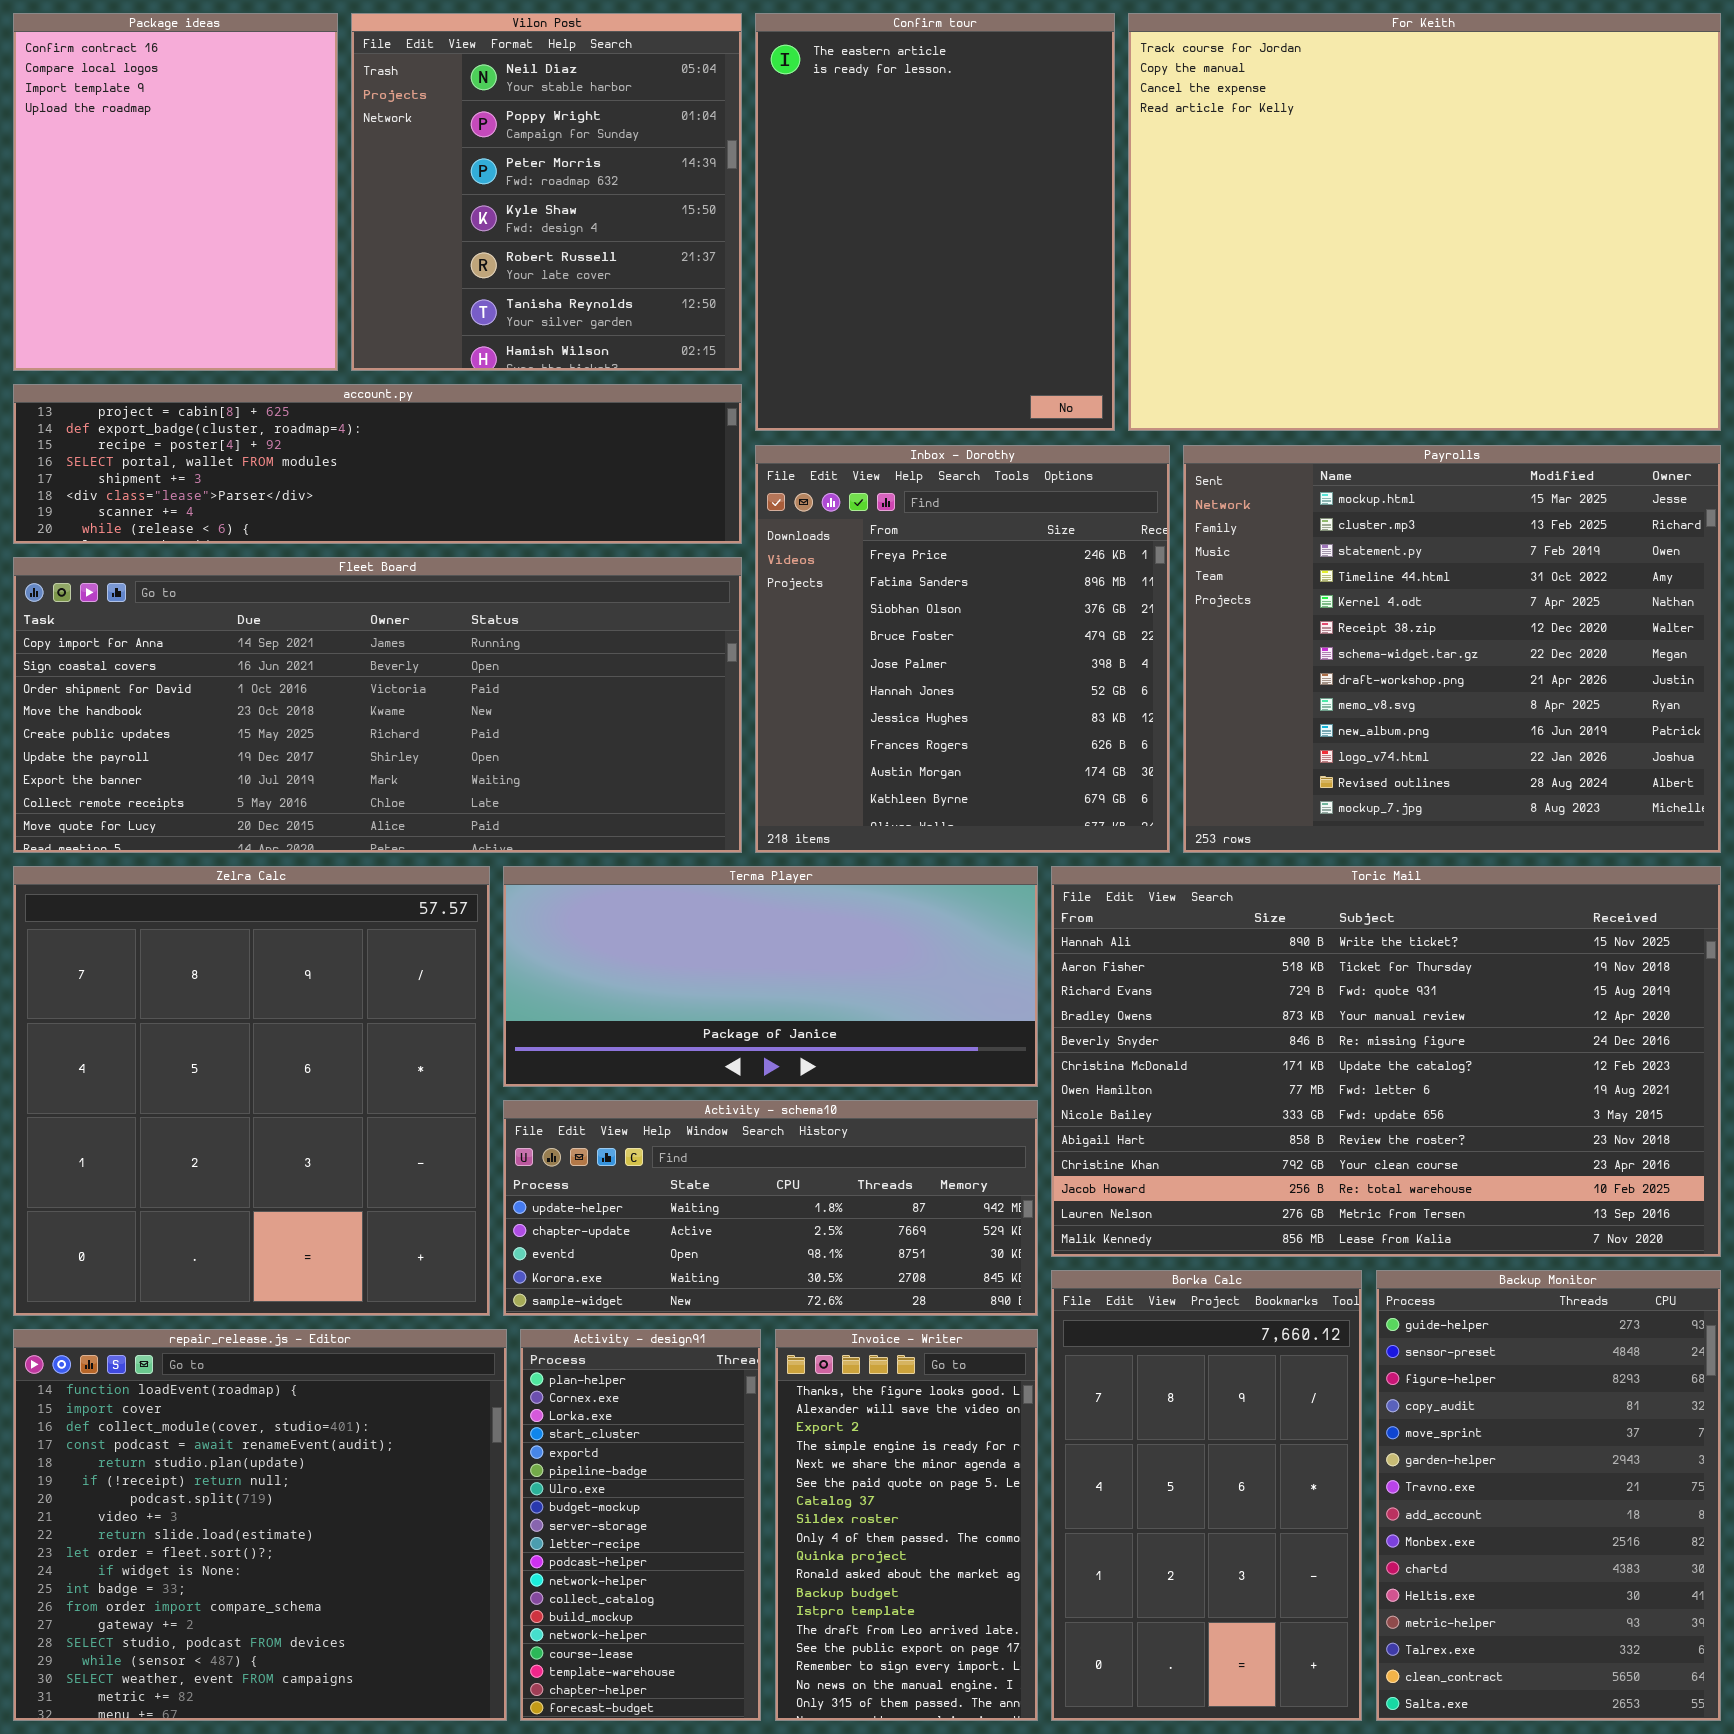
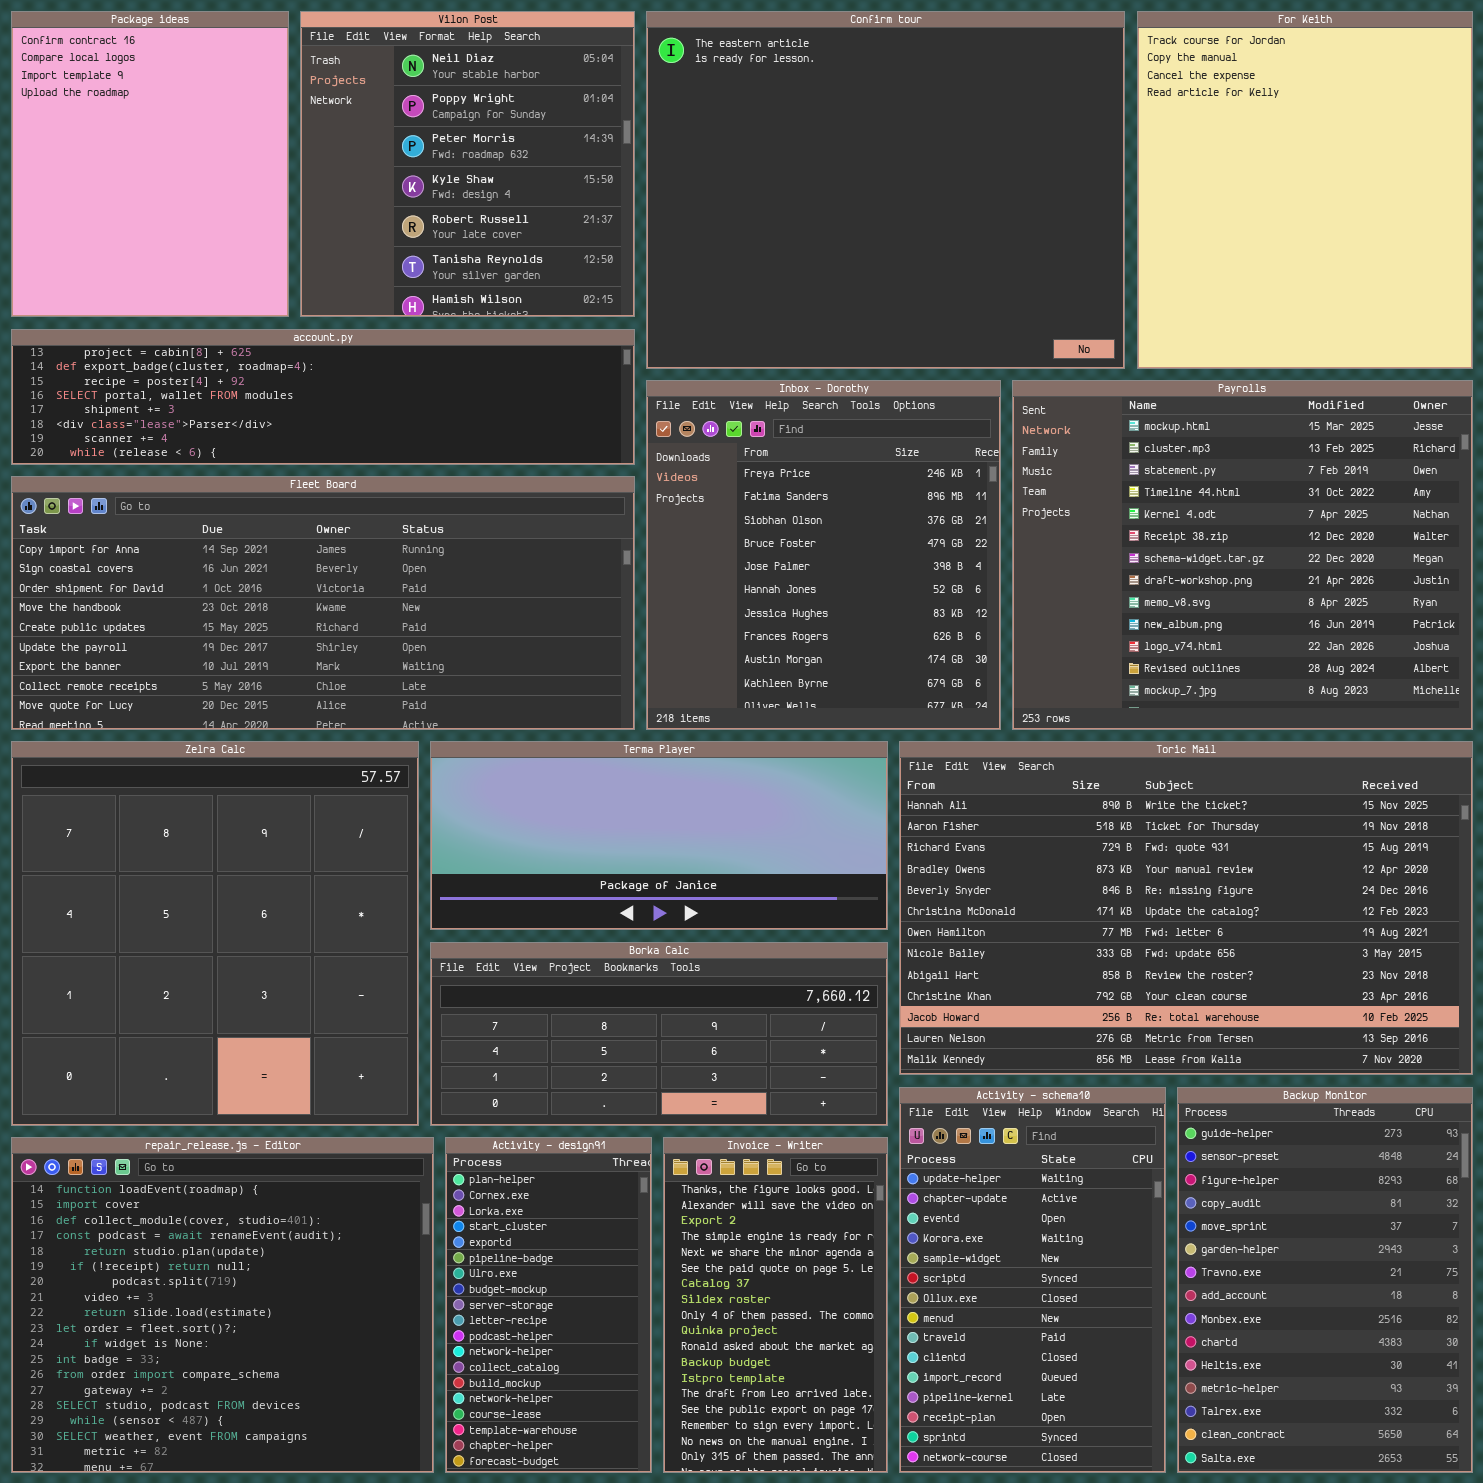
Confirm tour: [755,13,1115,431] -> [646,11,1125,369], resized
For Keith: [1128,13,1721,431] -> [1137,11,1473,369], resized
Activity - schema10: [503,1100,1038,1316] -> [899,1087,1166,1473], moved, resized
Borka Calc: [1051,1270,1362,1721] -> [430,942,888,1126], moved, resized

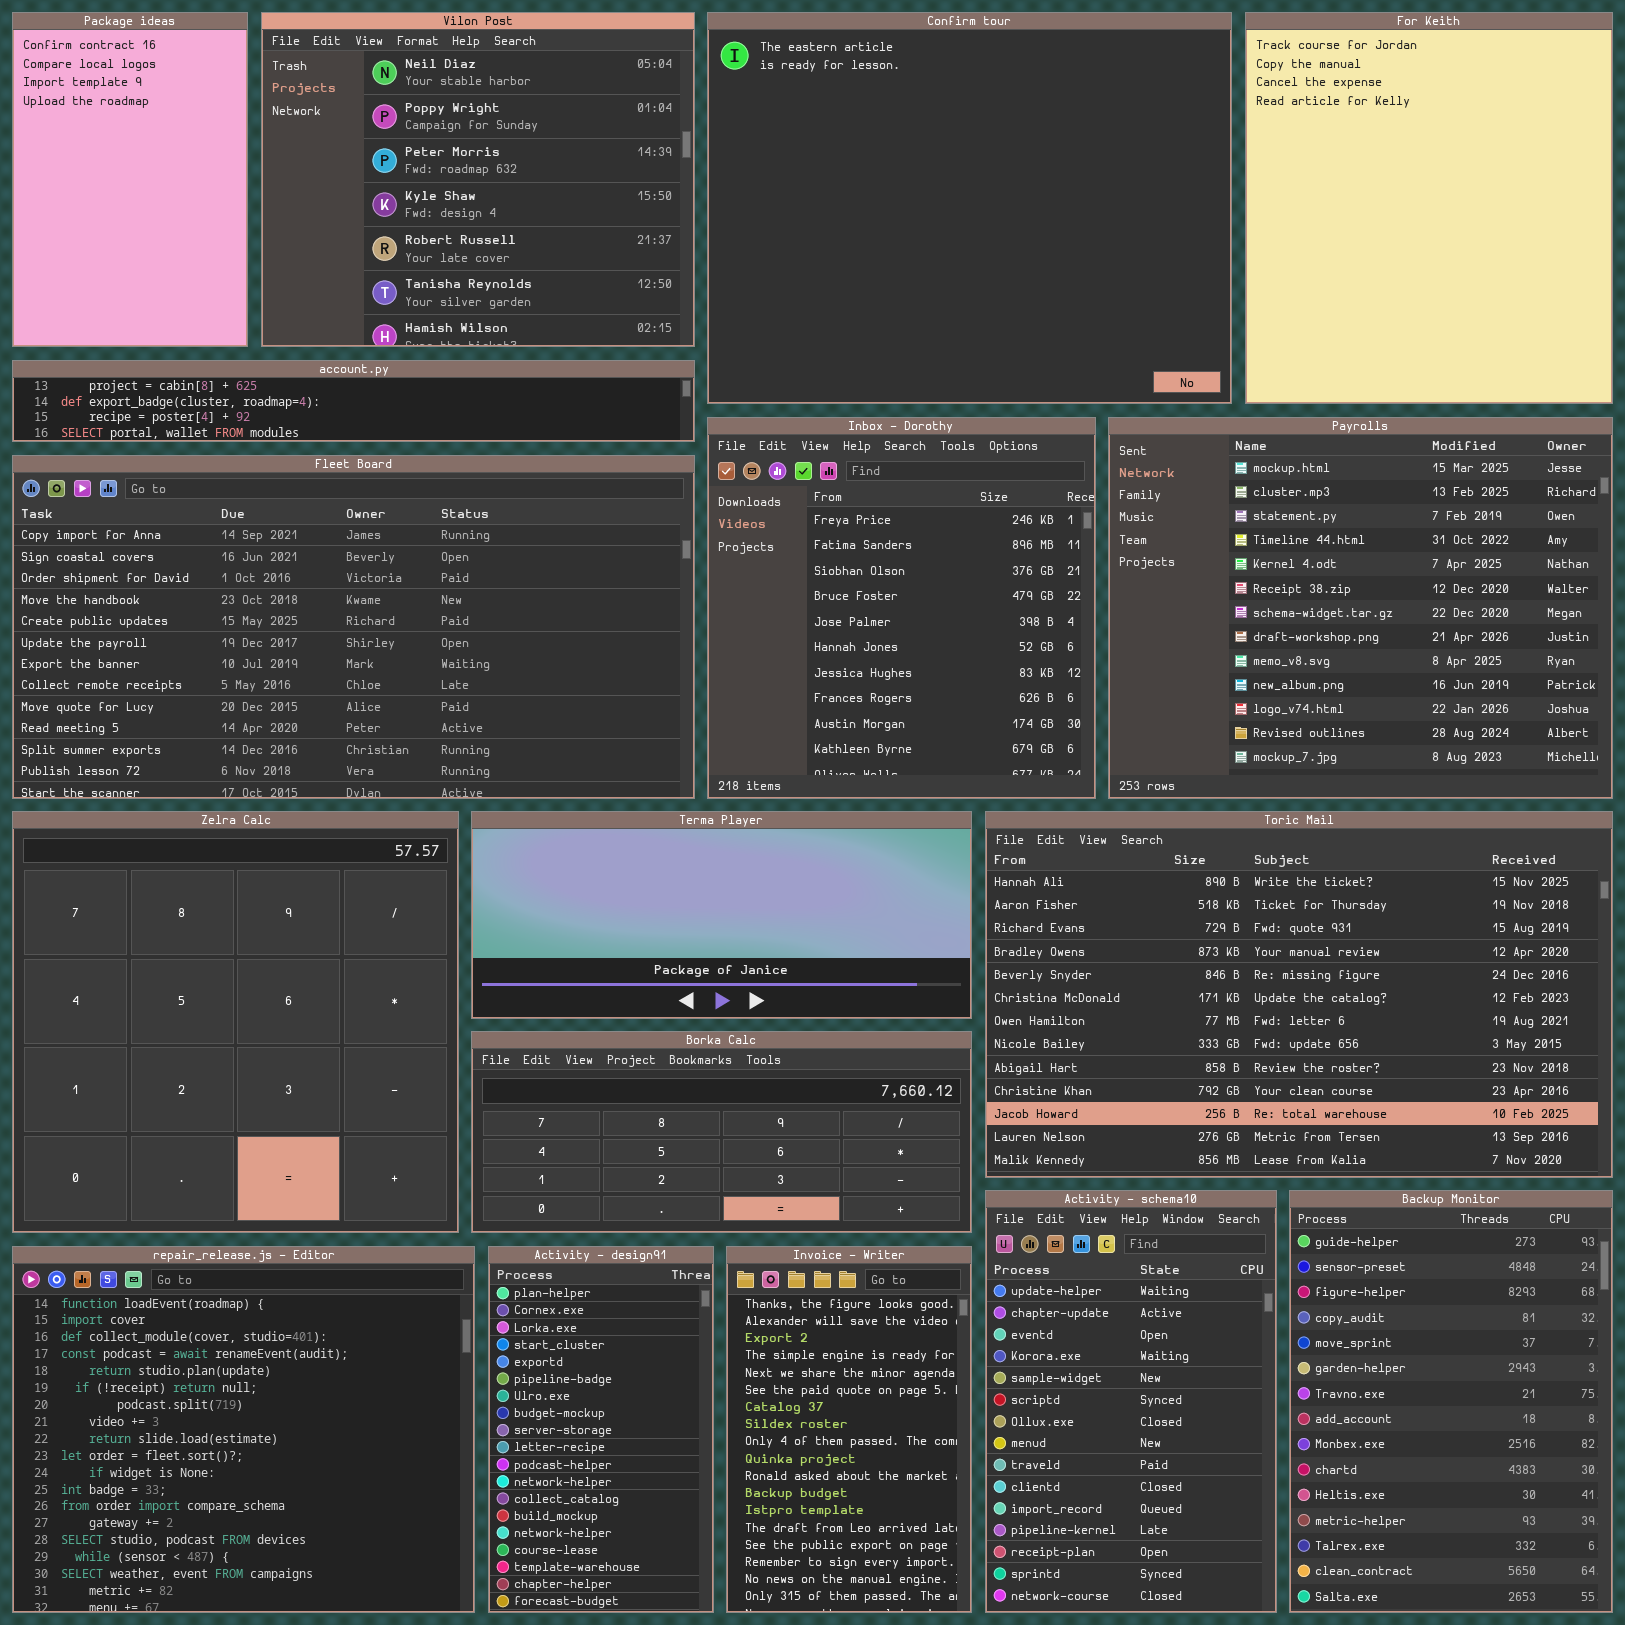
Package ideas: [11,11,289,317] -> [12,12,248,347], resized
Vilon Post: [300,11,635,317] -> [261,12,695,347], resized
account.py: [11,329,635,465] -> [12,360,695,442], resized
Fleet Board: [11,476,635,730] -> [12,455,695,799], resized

